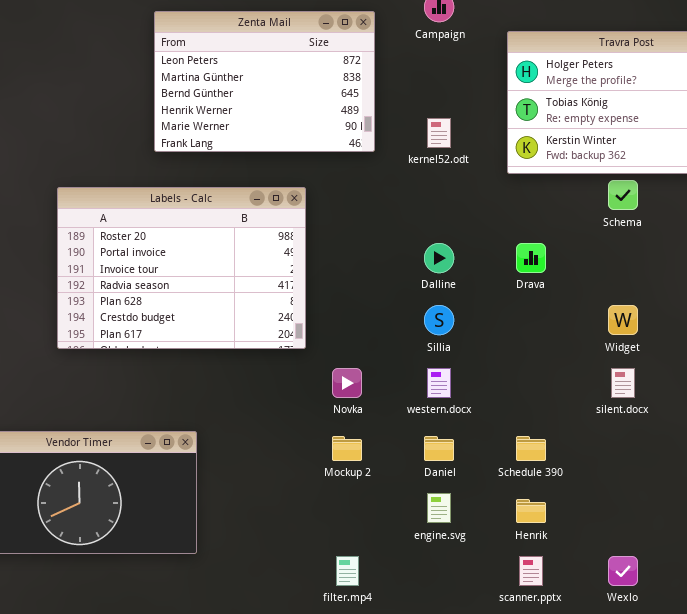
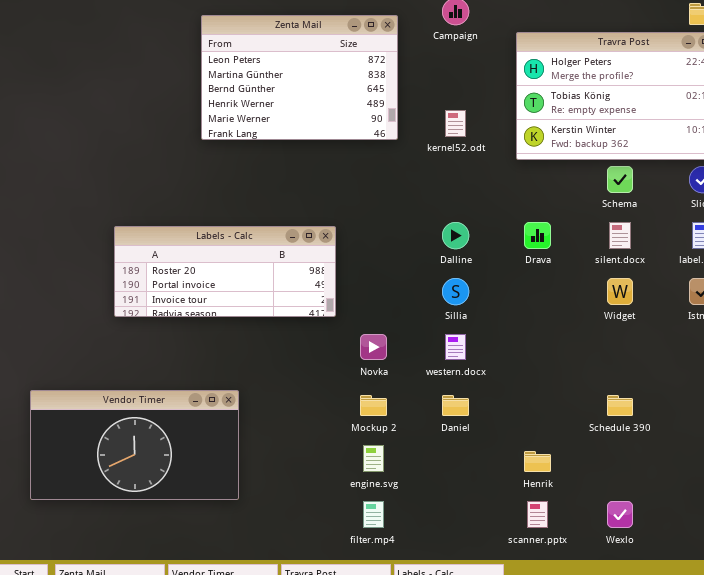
Labels - Calc: [57,187,306,349] -> [114,226,336,317], resized
silent.docx: [611,368,635,398] -> [609,222,631,249], moved
Schedule 390: [516,436,546,461] -> [607,395,633,416], moved
engine.svg: [427,493,451,523] -> [363,445,384,472], moved

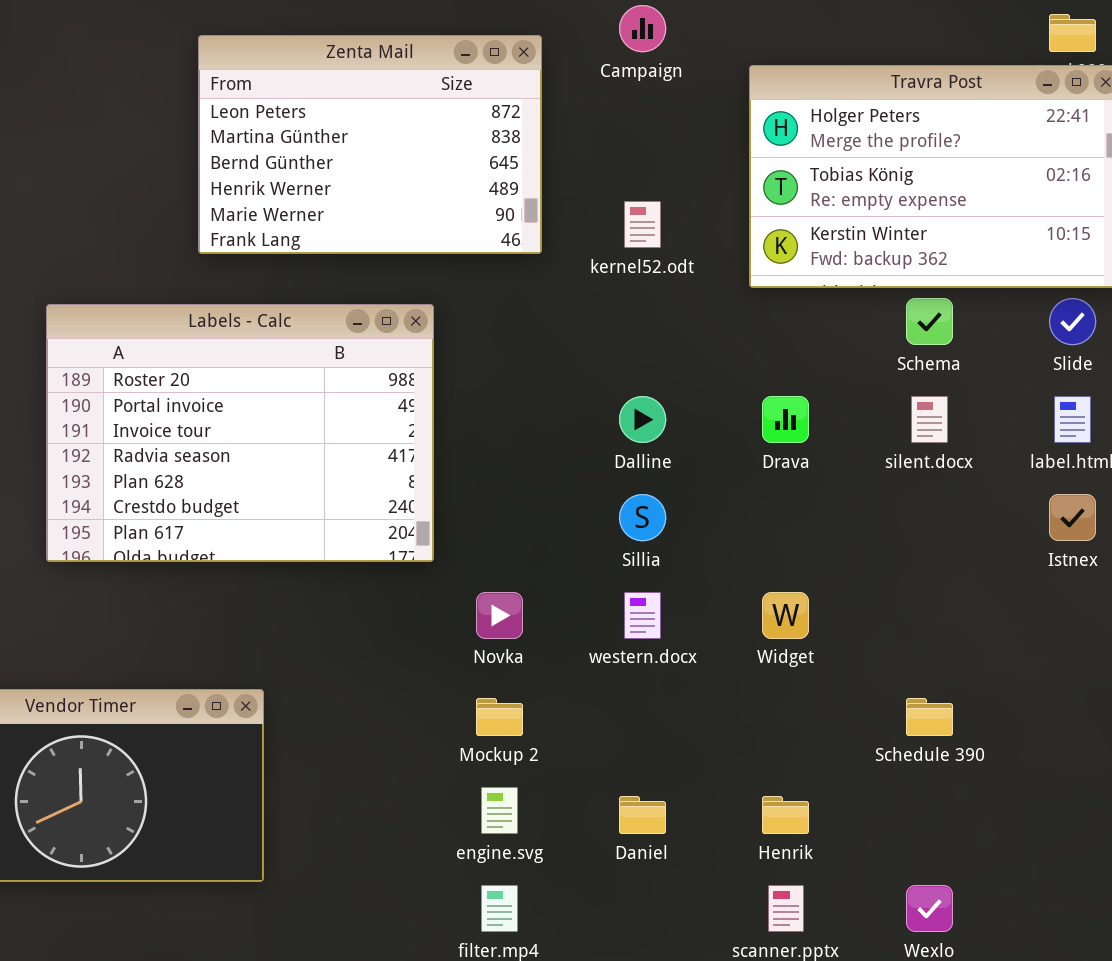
Labels - Calc: [114,226,336,317] -> [46,304,434,562], resized
Widget: [607,278,633,305] -> [762,592,809,639], moved
Daniel: [442,395,469,416] -> [619,796,666,834], moved

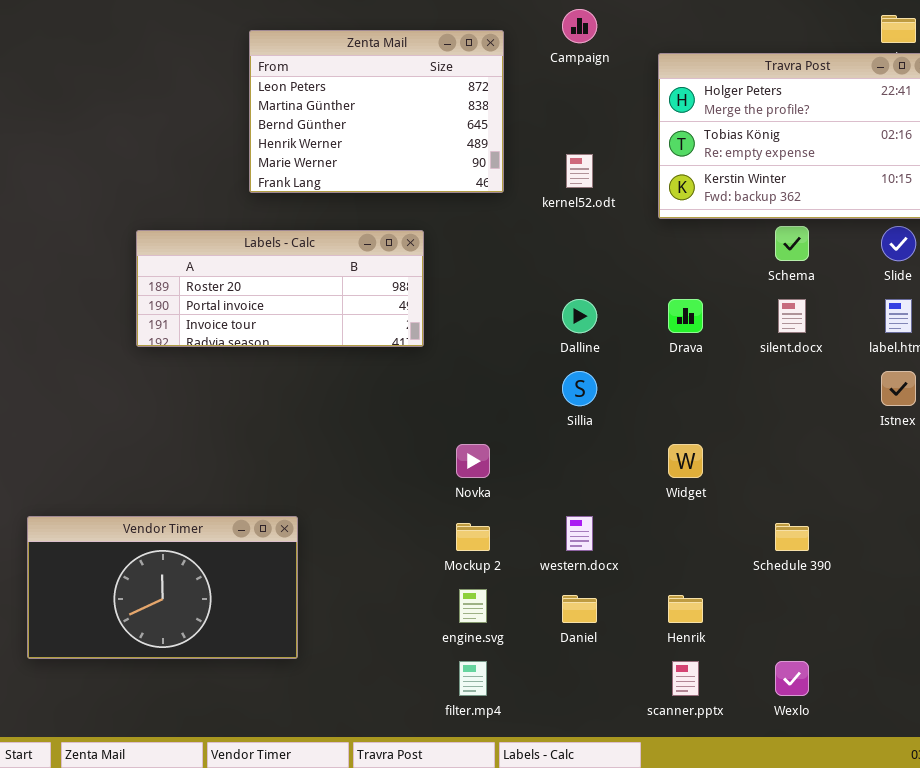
Labels - Calc: [46,304,434,562] -> [136,230,424,347], resized
western.docx: [624,592,661,639] -> [566,516,593,551], moved

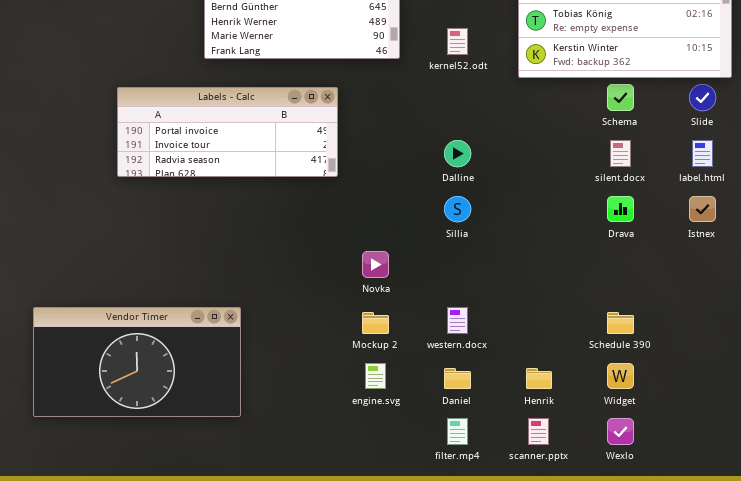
Labels - Calc: [136,230,424,347] -> [117,87,338,177], scrolled down 1 row
Drava: [668,299,703,333] -> [607,196,634,222], moved
Widget: [668,444,703,478] -> [607,363,634,389], moved
filter.mp4: [459,661,487,696] -> [447,418,468,445], moved

